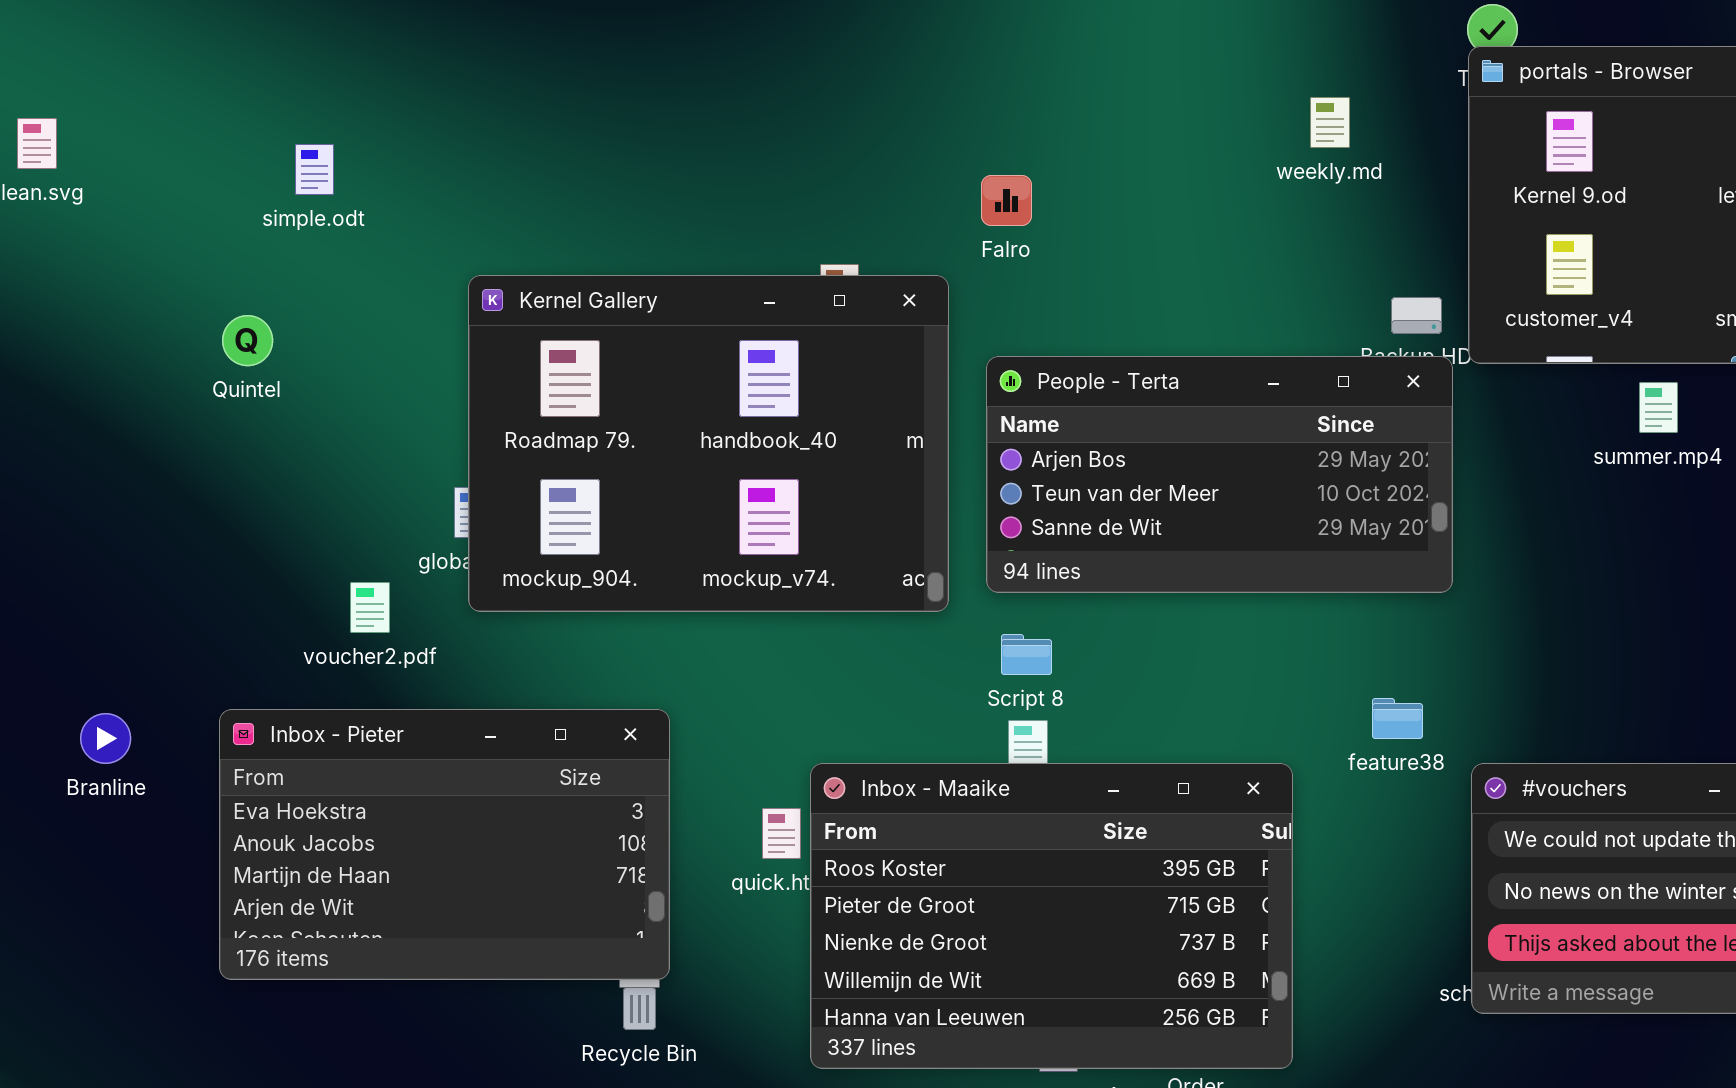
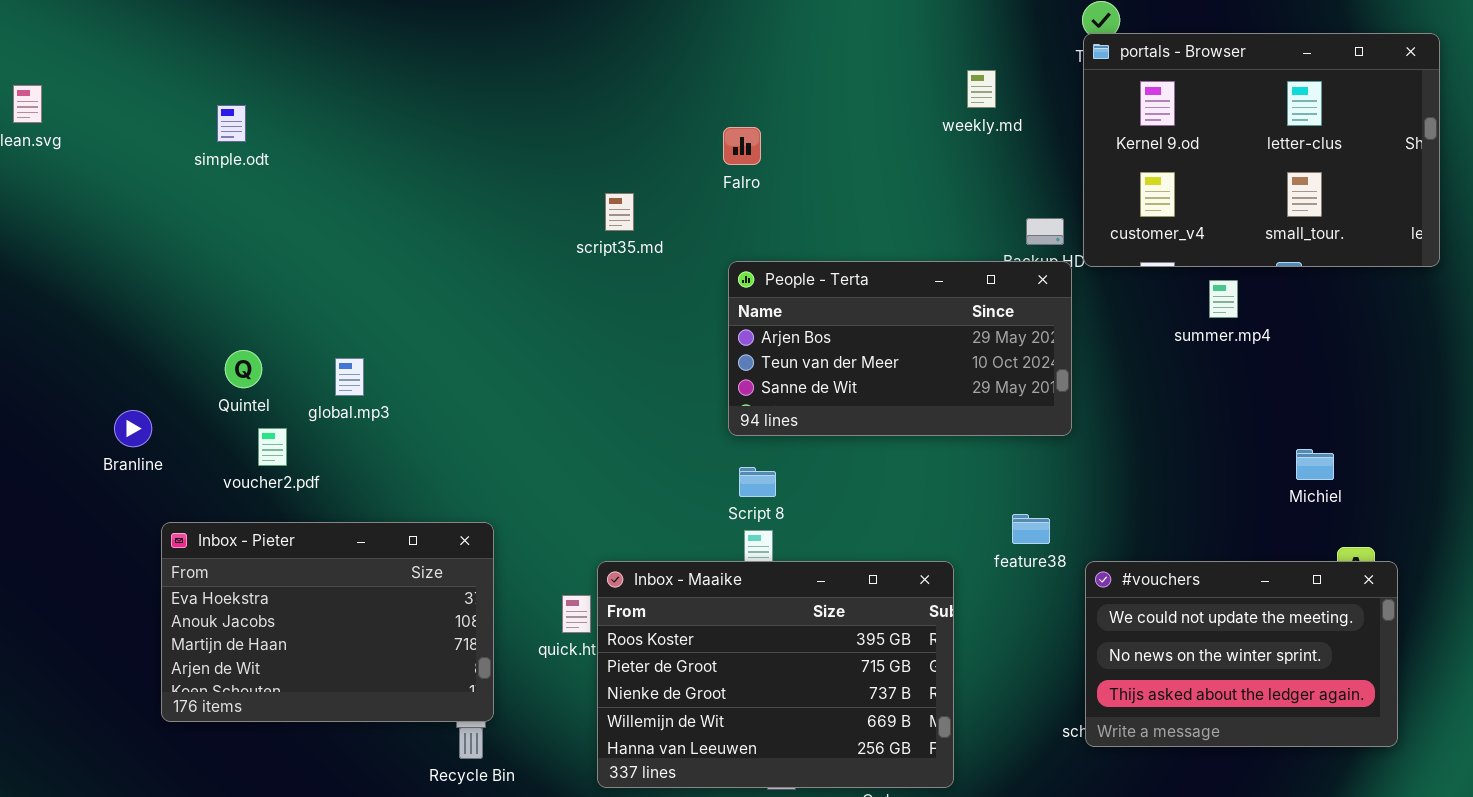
Kernel Gallery: [468,275,949,612] -> none, closed
Quintel: [222,315,273,366] -> [225,350,262,388], moved
Branline: [80,713,131,764] -> [114,410,152,447], moved

